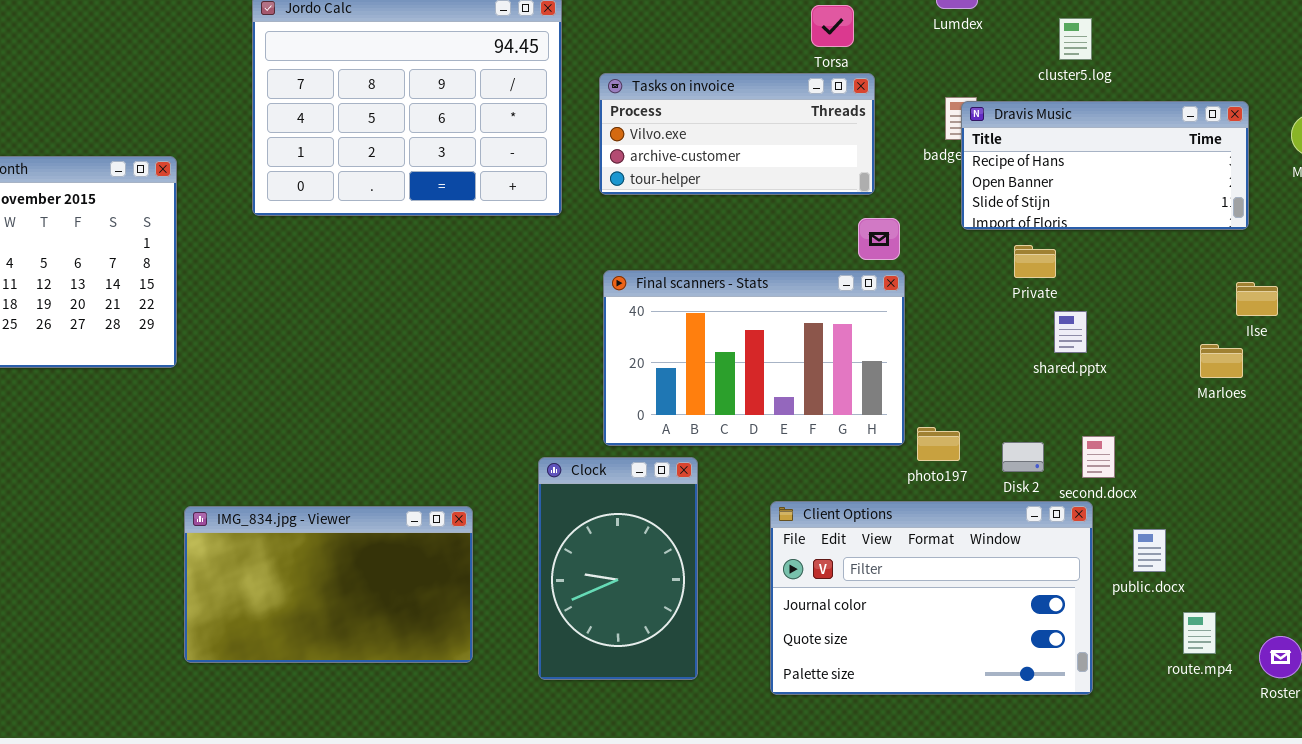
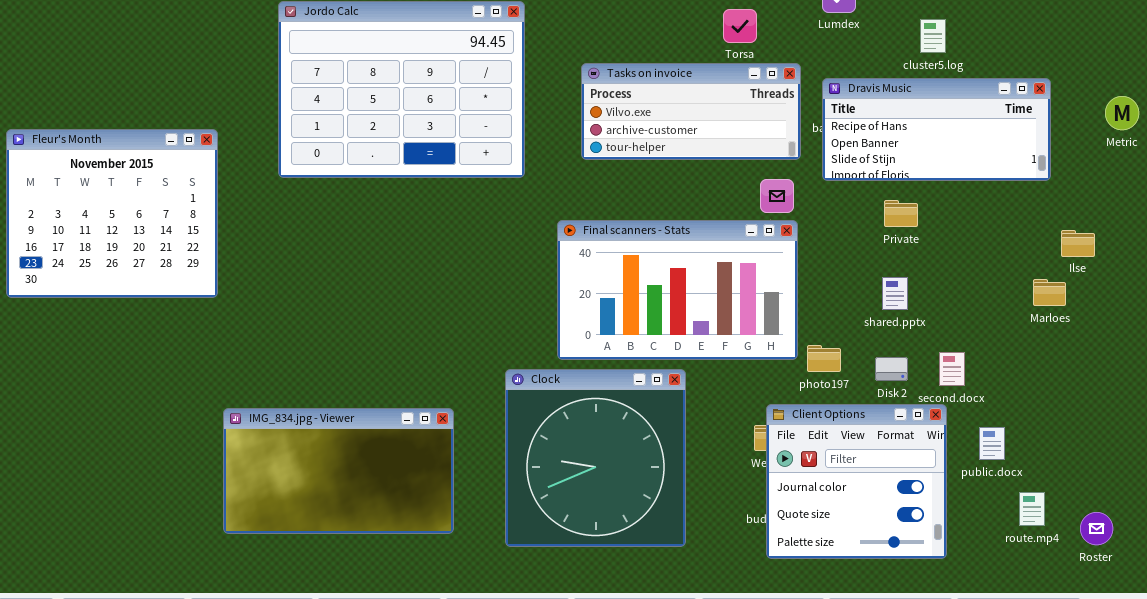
Tasks on invoice: [599,73,875,195] -> [581,63,801,160], moved
Dravis Music: [961,101,1249,230] -> [822,78,1051,181], moved
shared.pptx: [1054,311,1087,353] -> [882,277,908,310], moved
Clock: [538,457,698,680] -> [505,369,686,547], resized
Client Options: [770,501,1093,695] -> [766,404,947,559], resized

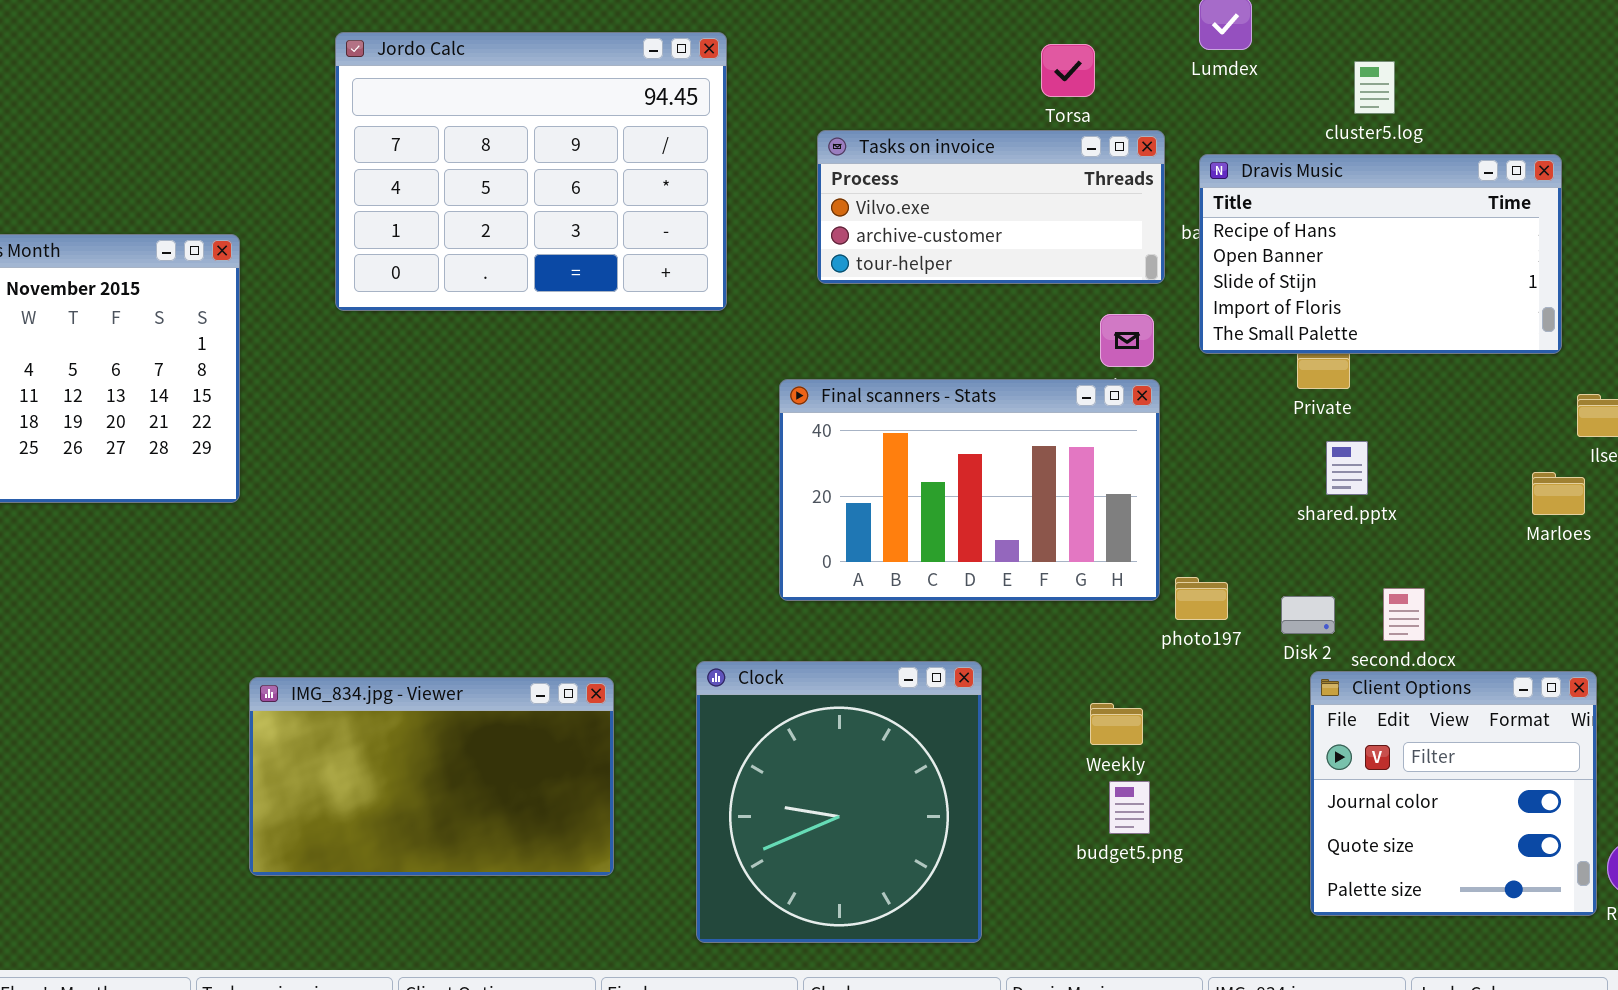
Dravis Music: [822,78,1051,181] -> [1199,154,1562,354], resized
shared.pptx: [882,277,908,310] -> [1326,441,1368,495], moved
Clock: [505,369,686,547] -> [696,661,982,943], moved
Client Options: [766,404,947,559] -> [1310,671,1597,916], moved

